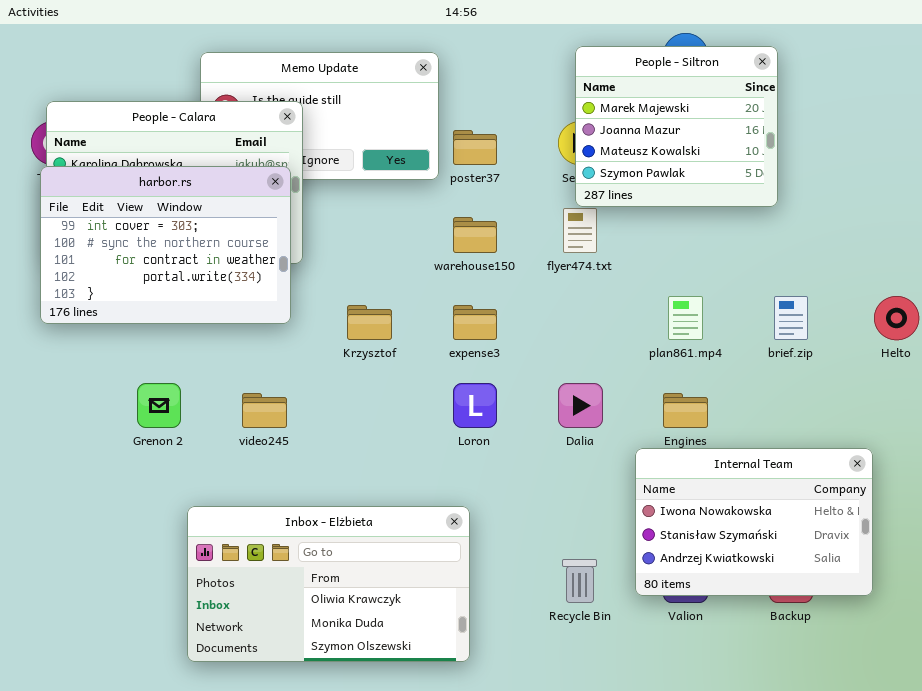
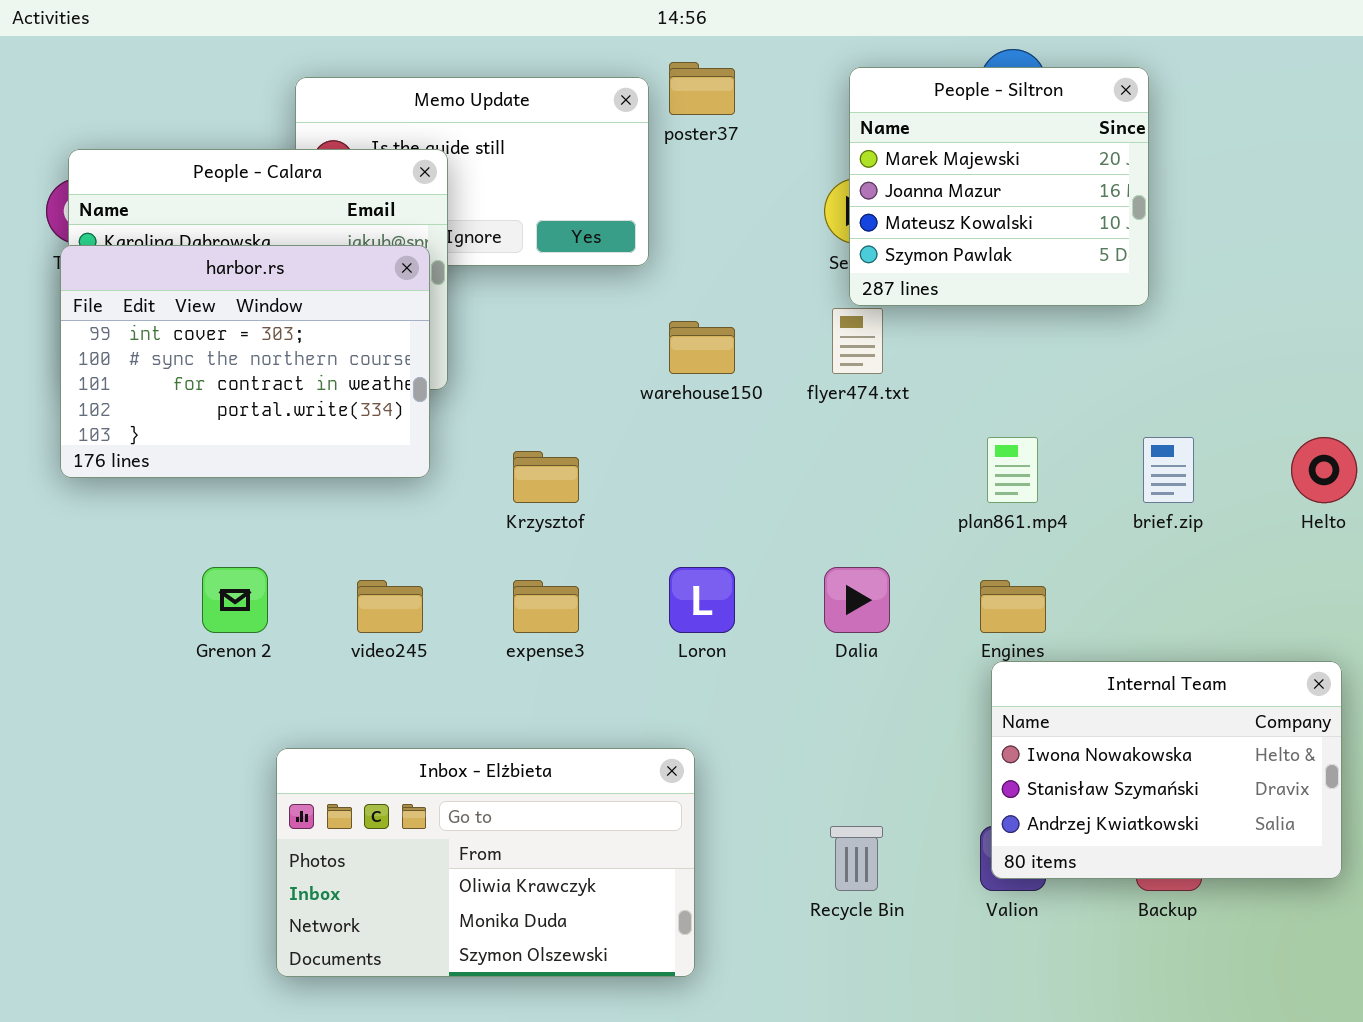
poster37: [453,130,497,165] -> [669,62,735,115], moved
expense3: [453,305,497,340] -> [513,580,579,633], moved
Internal Team: [635,448,873,596] -> [991,661,1342,879], moved

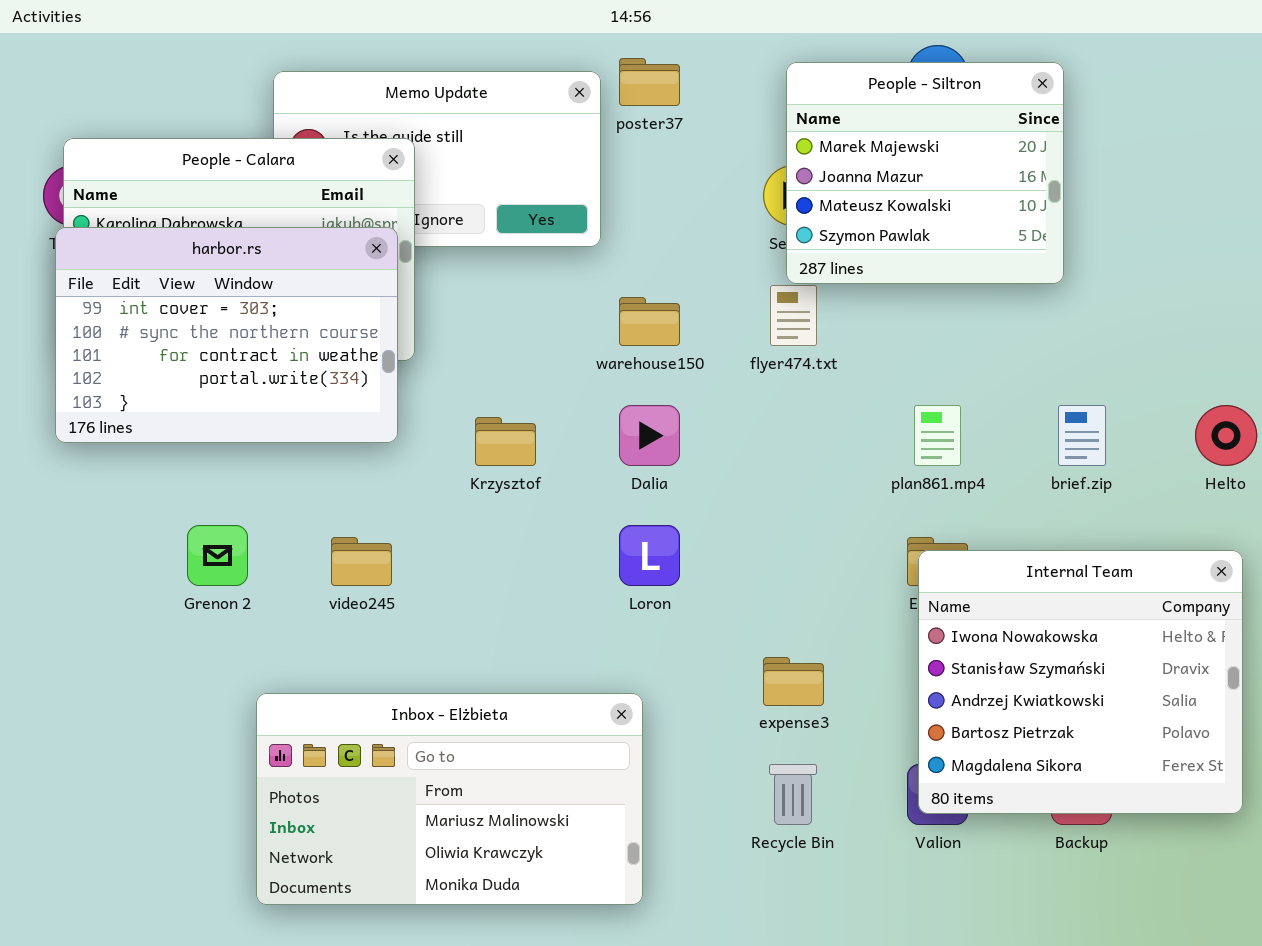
Dalia: [824,567,890,633] -> [619,405,680,466], moved
expense3: [513,580,579,633] -> [763,657,824,706], moved
Internal Team: [991,661,1342,879] -> [918,550,1243,814], resized
Inbox - Elżbieta: [276,748,695,977] -> [256,693,643,905], scrolled up 1 row

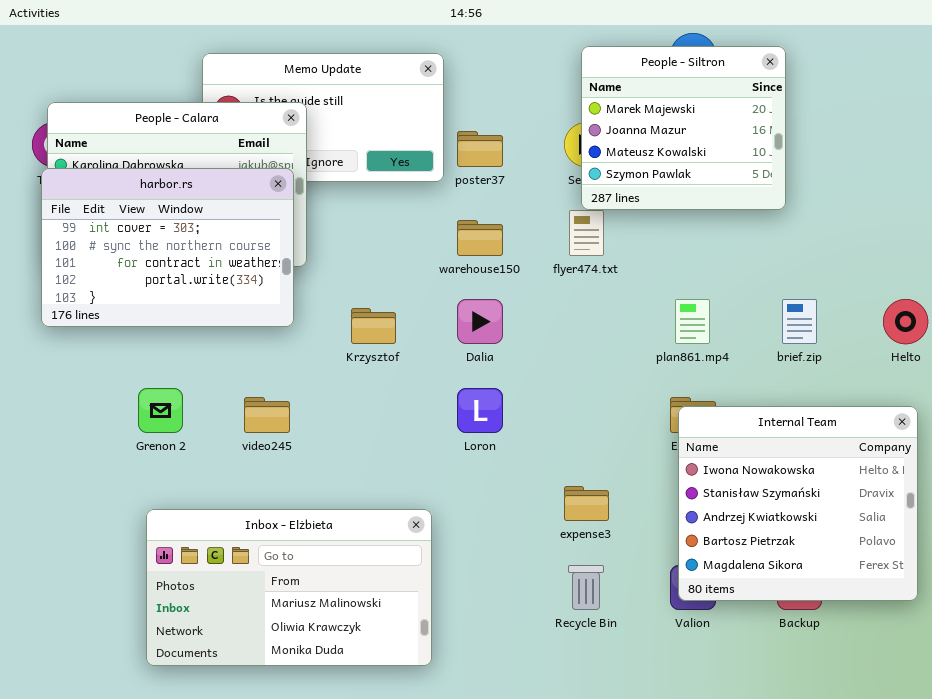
poster37: [619,58,680,106] -> [457,131,503,167], moved
Inbox - Elżbieta: [256,693,643,905] -> [146,509,432,666], moved

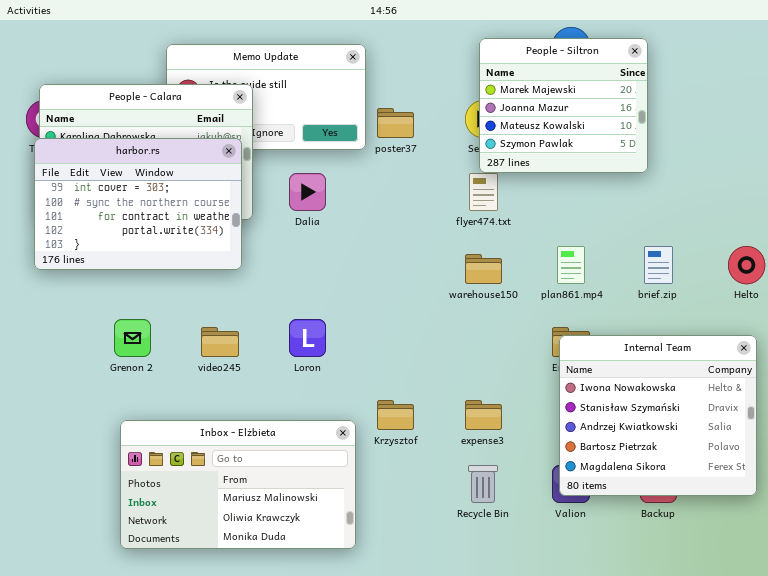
warehouse150: [457,220,503,256] -> [465,254,502,284], moved
Dalia: [457,299,503,344] -> [289,173,326,211], moved
Krzysztof: [351,308,396,344] -> [377,400,414,430], moved
Loron: [457,388,503,433] -> [289,319,326,357], moved

